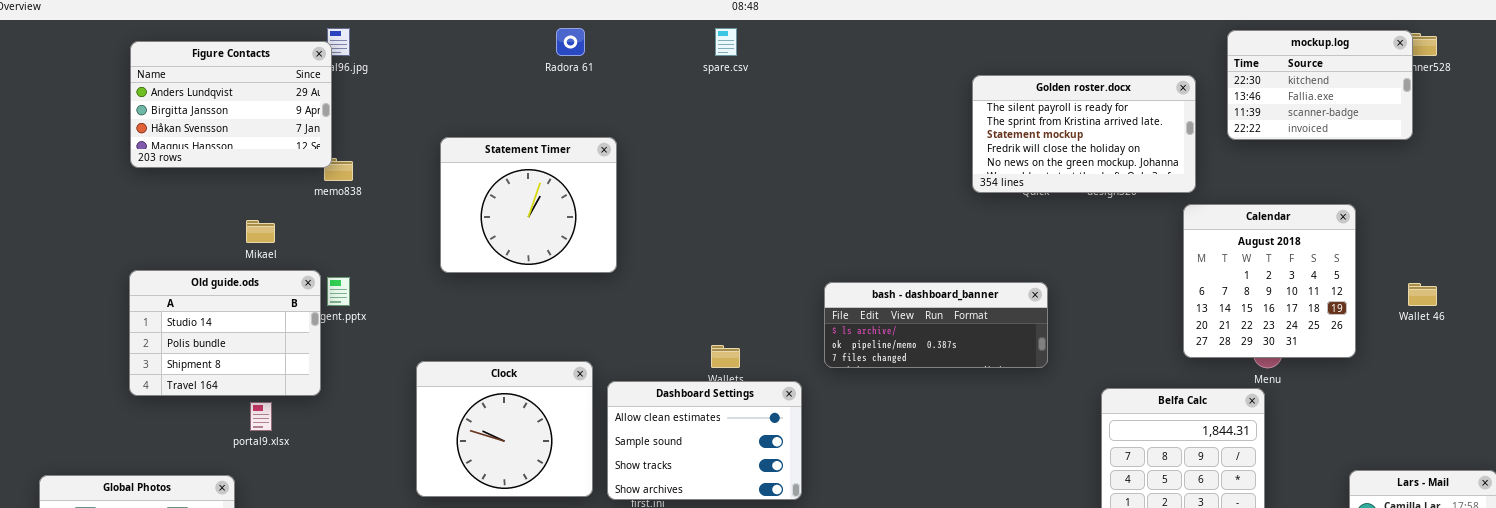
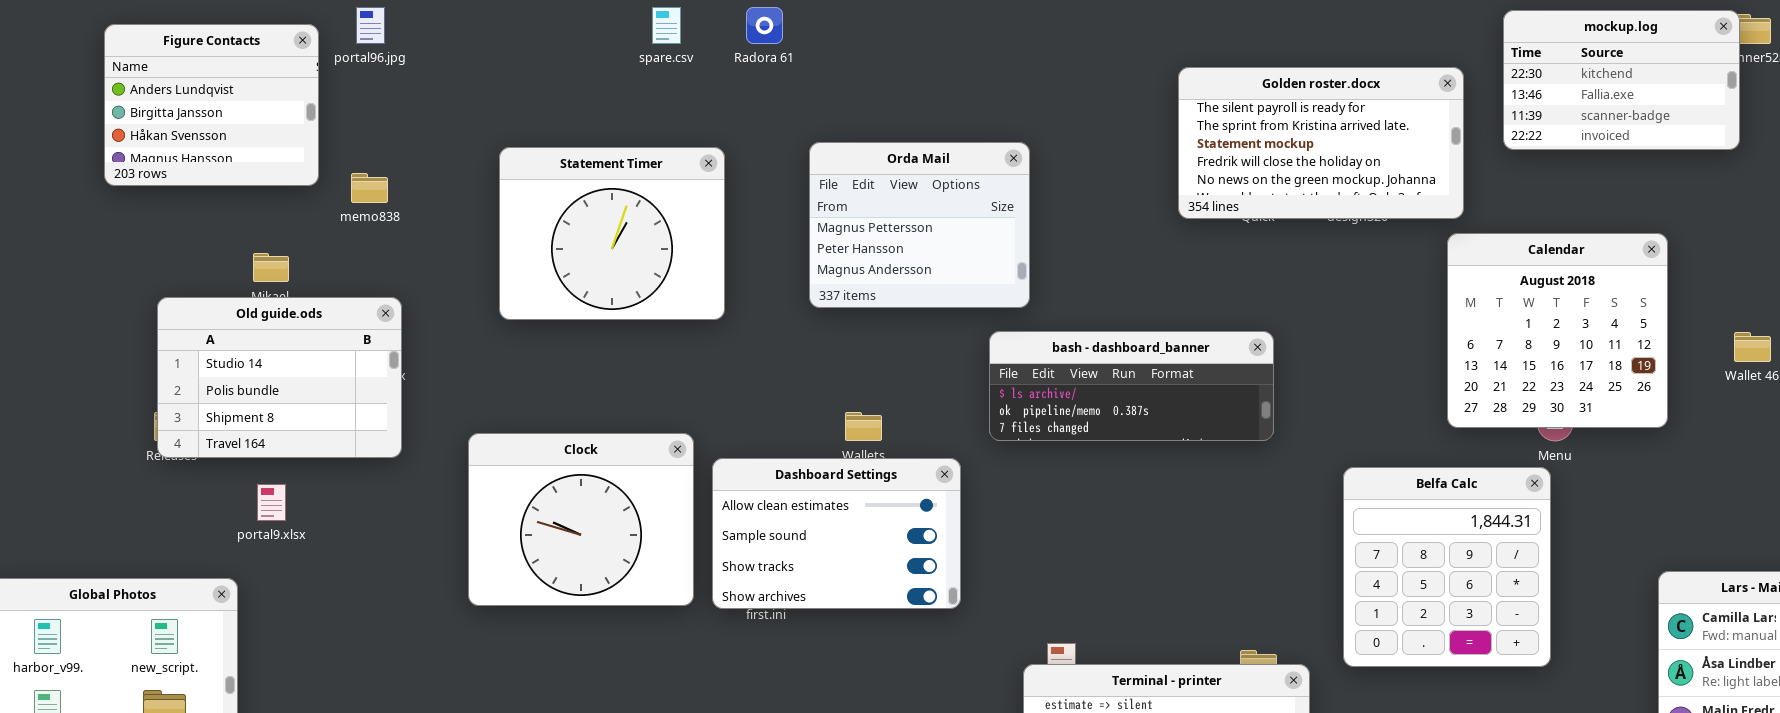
Radora 61: [556,28,585,56] -> [746,7,783,44], moved
spare.csv: [715,28,737,56] -> [652,7,681,44], moved
Figure Contacts: [130,41,332,168] -> [104,24,319,186], resized
Orda Mail: none -> [809,142,1030,308], opened
Old guide.ods: [129,270,321,396] -> [157,297,402,458], moved

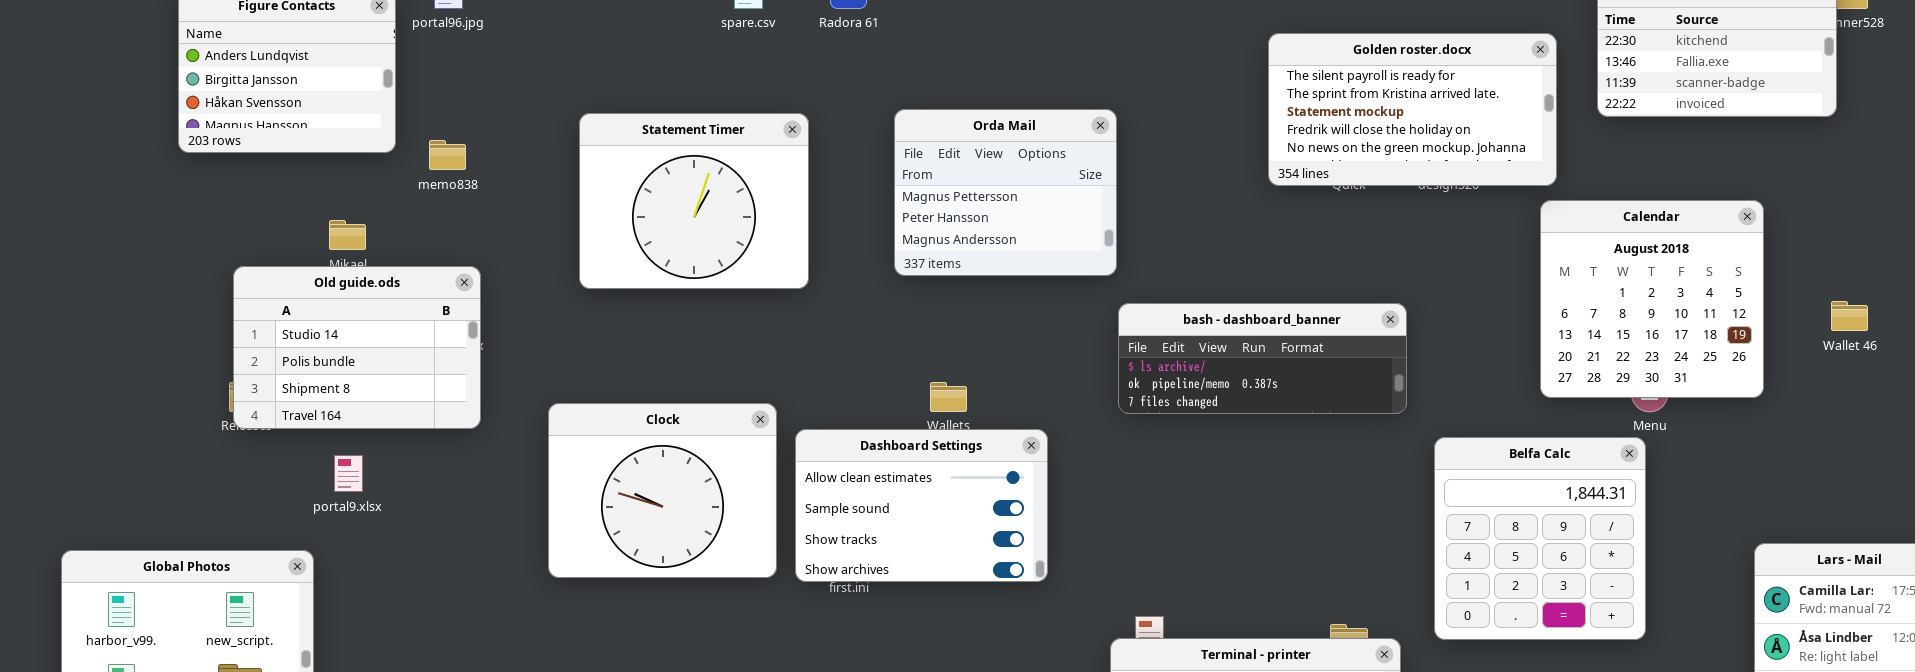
bash - dashboard_banner: [989,331,1274,441] -> [1118,303,1407,414], moved

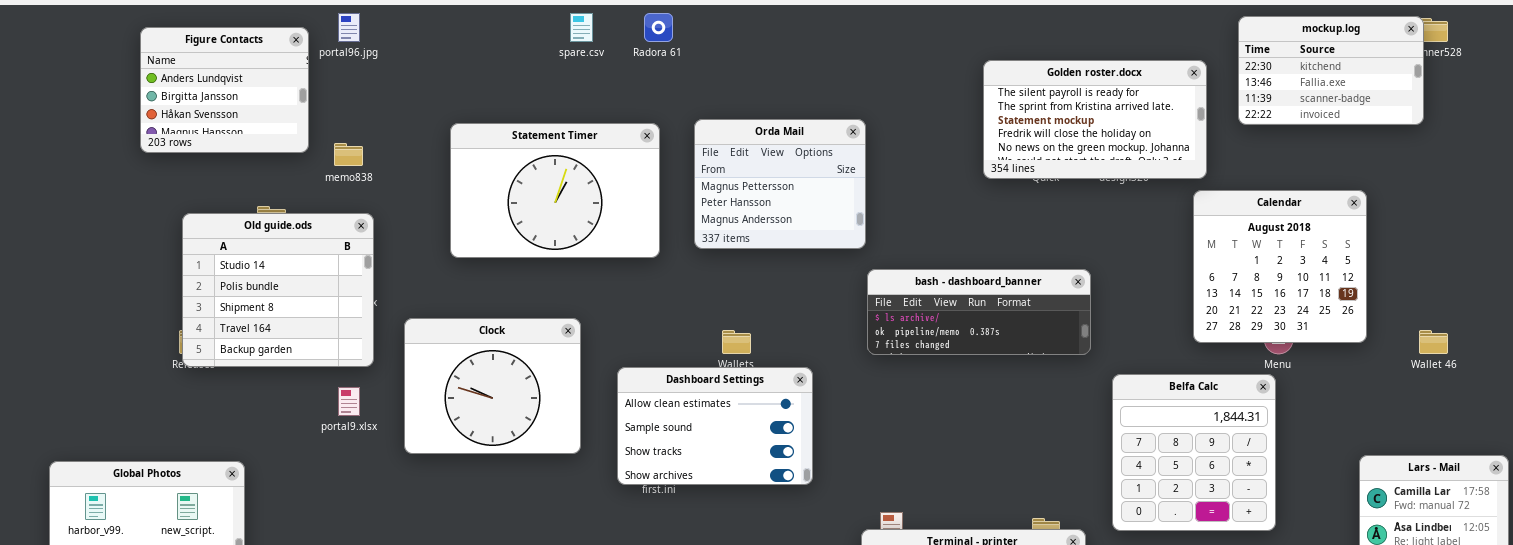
Statement Timer: [579,113,809,289] -> [450,123,660,258], resized
Old guide.ods: [233,266,481,429] -> [182,213,374,367], resized
Wallet 46: [1831,301,1868,331] -> [1419,330,1448,354], moved
Clock: [548,403,777,578] -> [404,318,581,454], moved
portal9.xlsx: [334,455,363,492] -> [338,387,360,416], moved

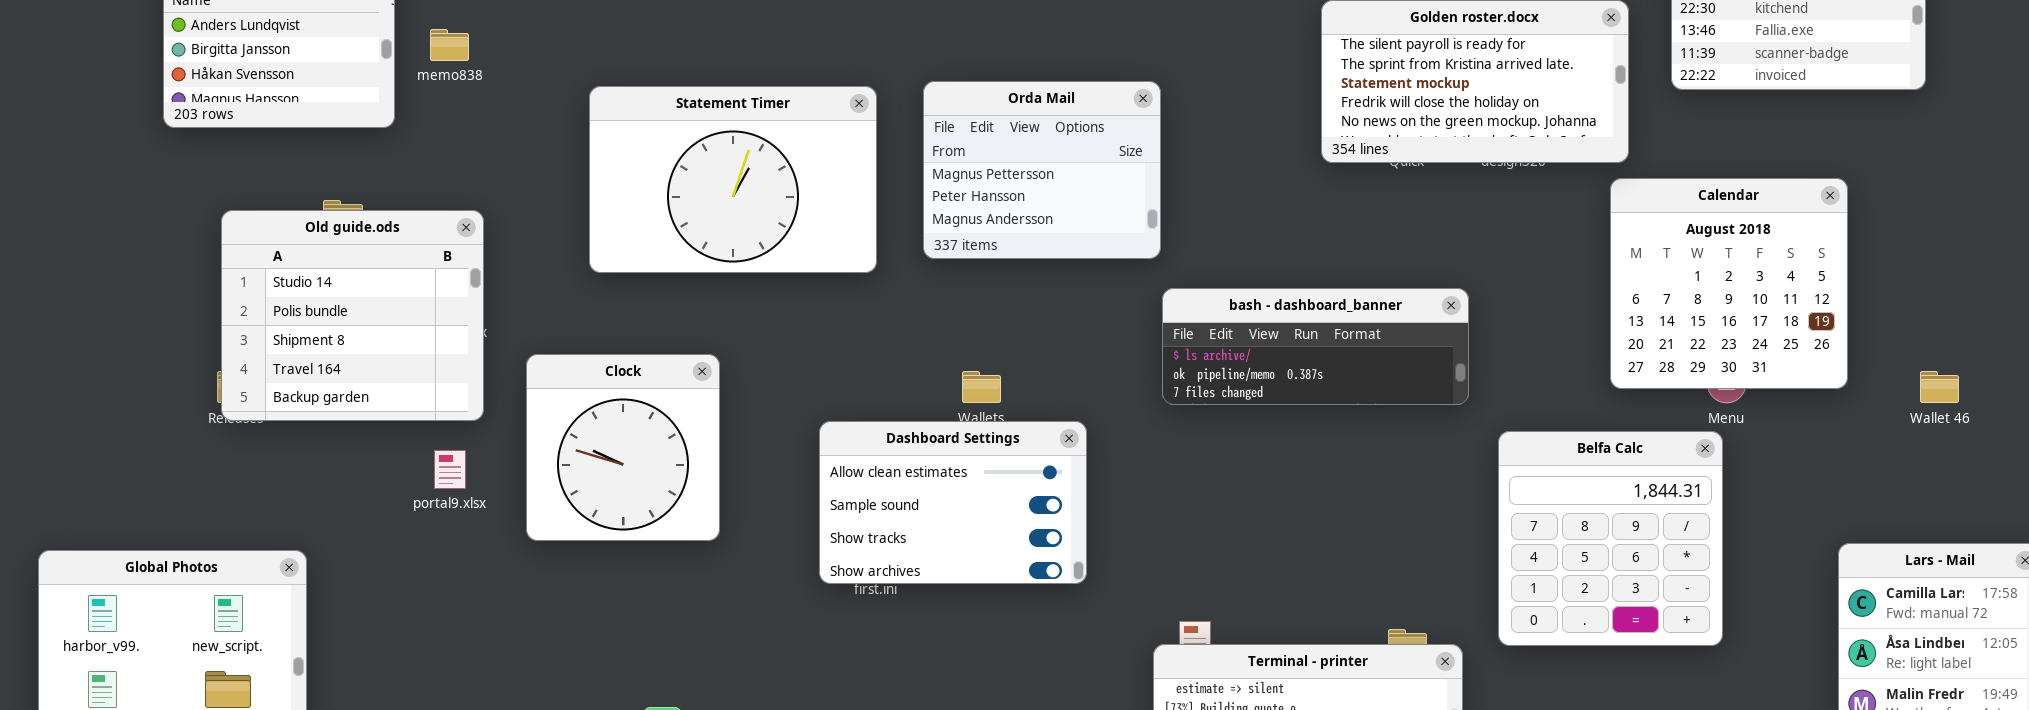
memo838: [334,143,363,166] -> [430,29,469,61], moved
Clock: [404,318,581,454] -> [526,354,720,541], resized

